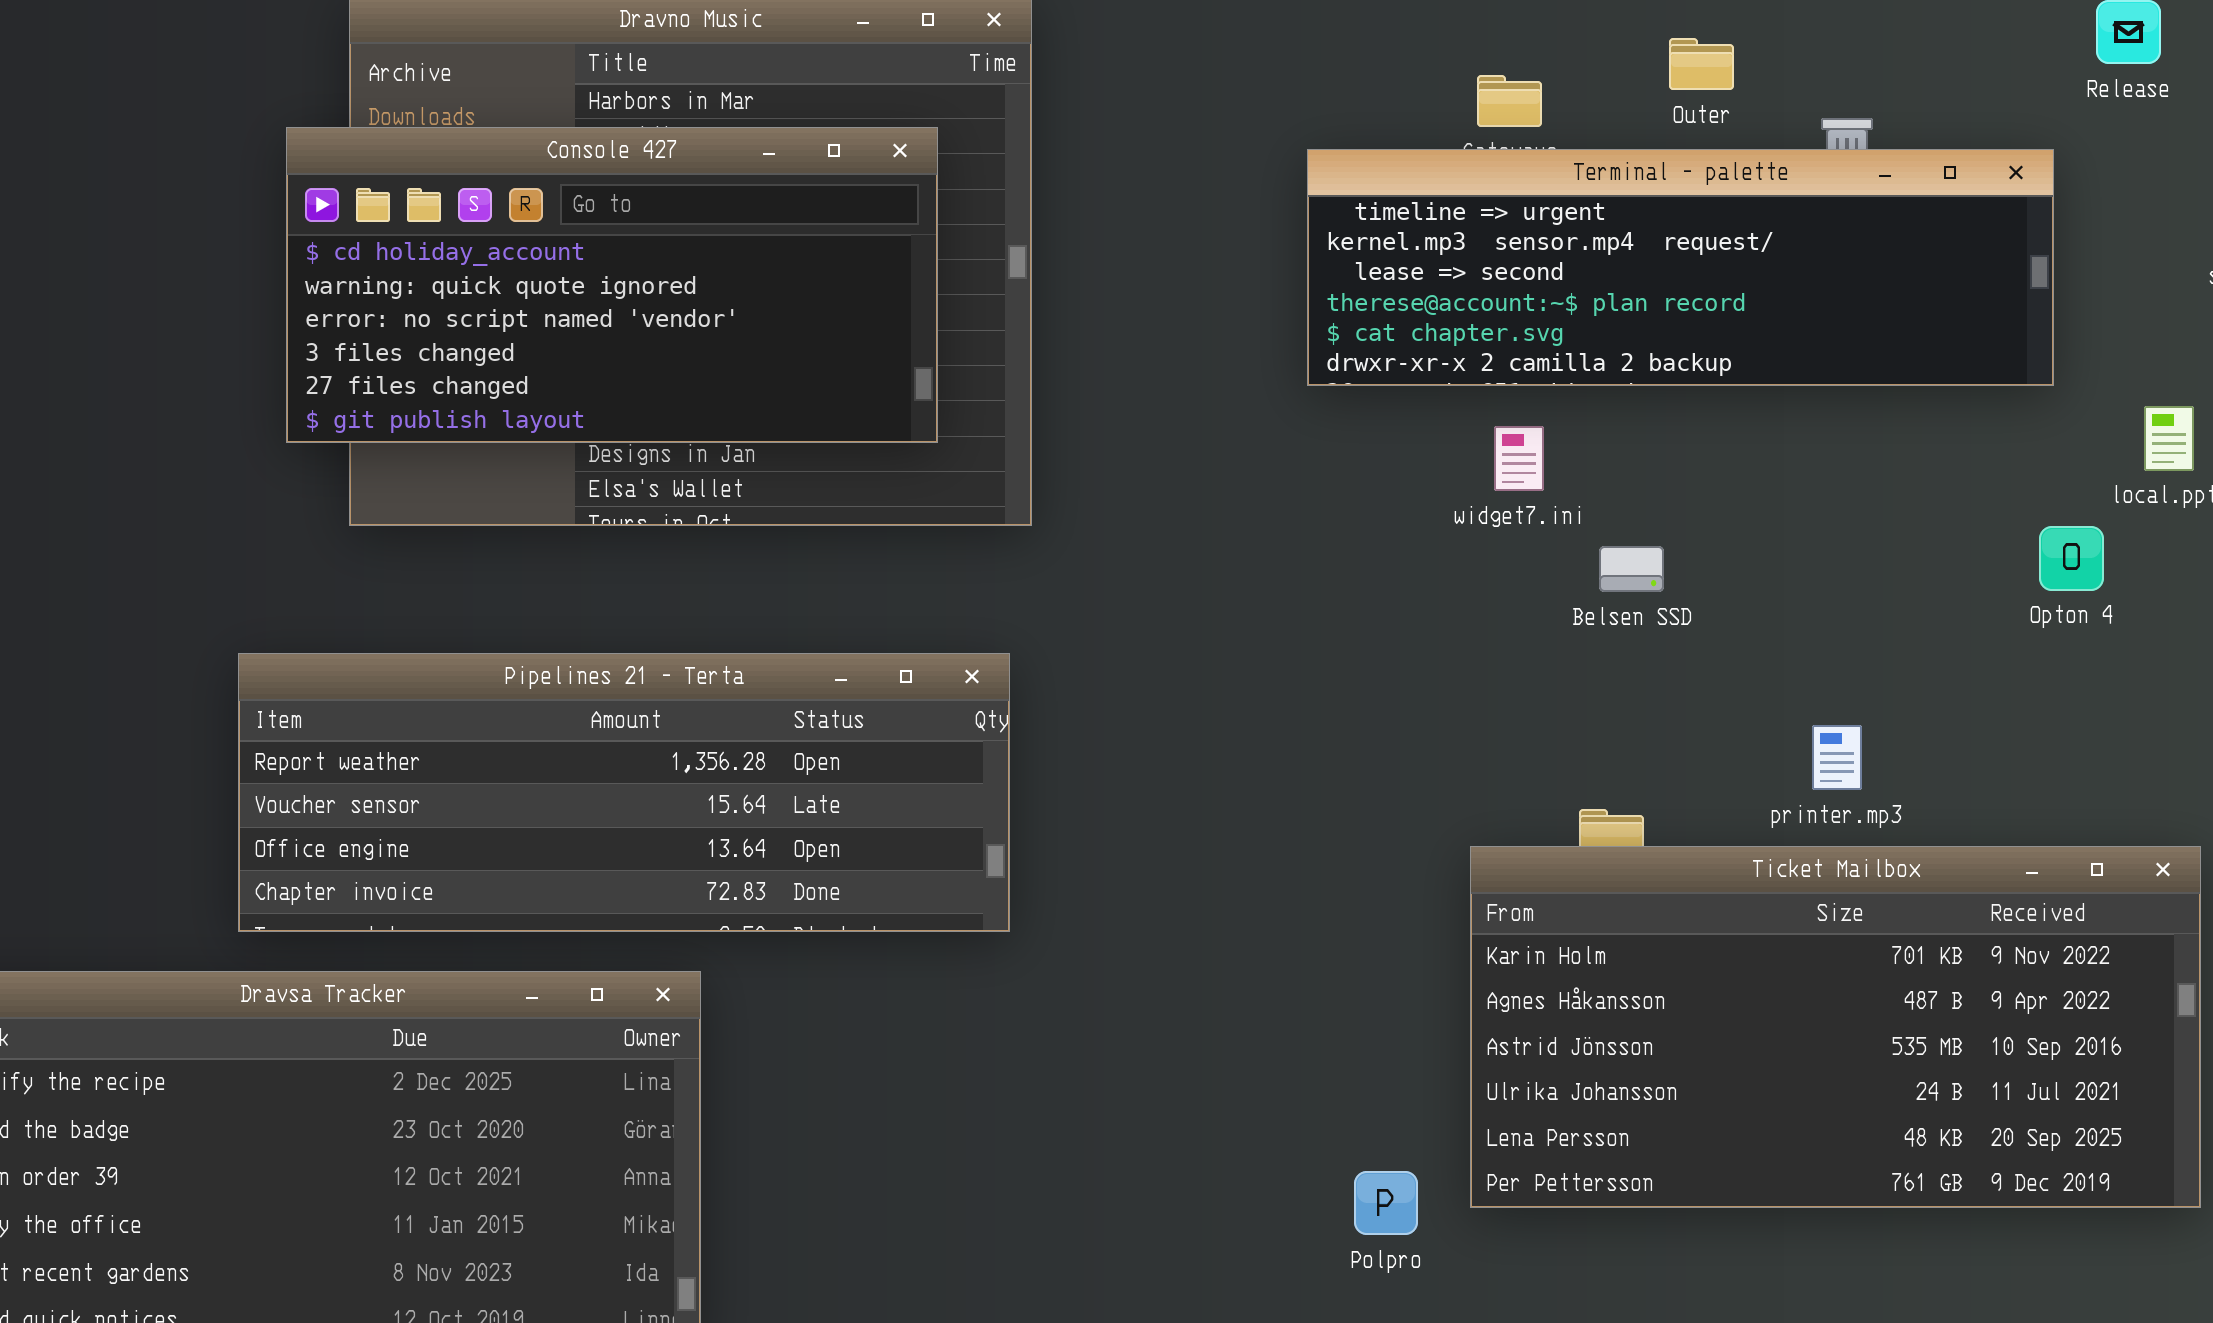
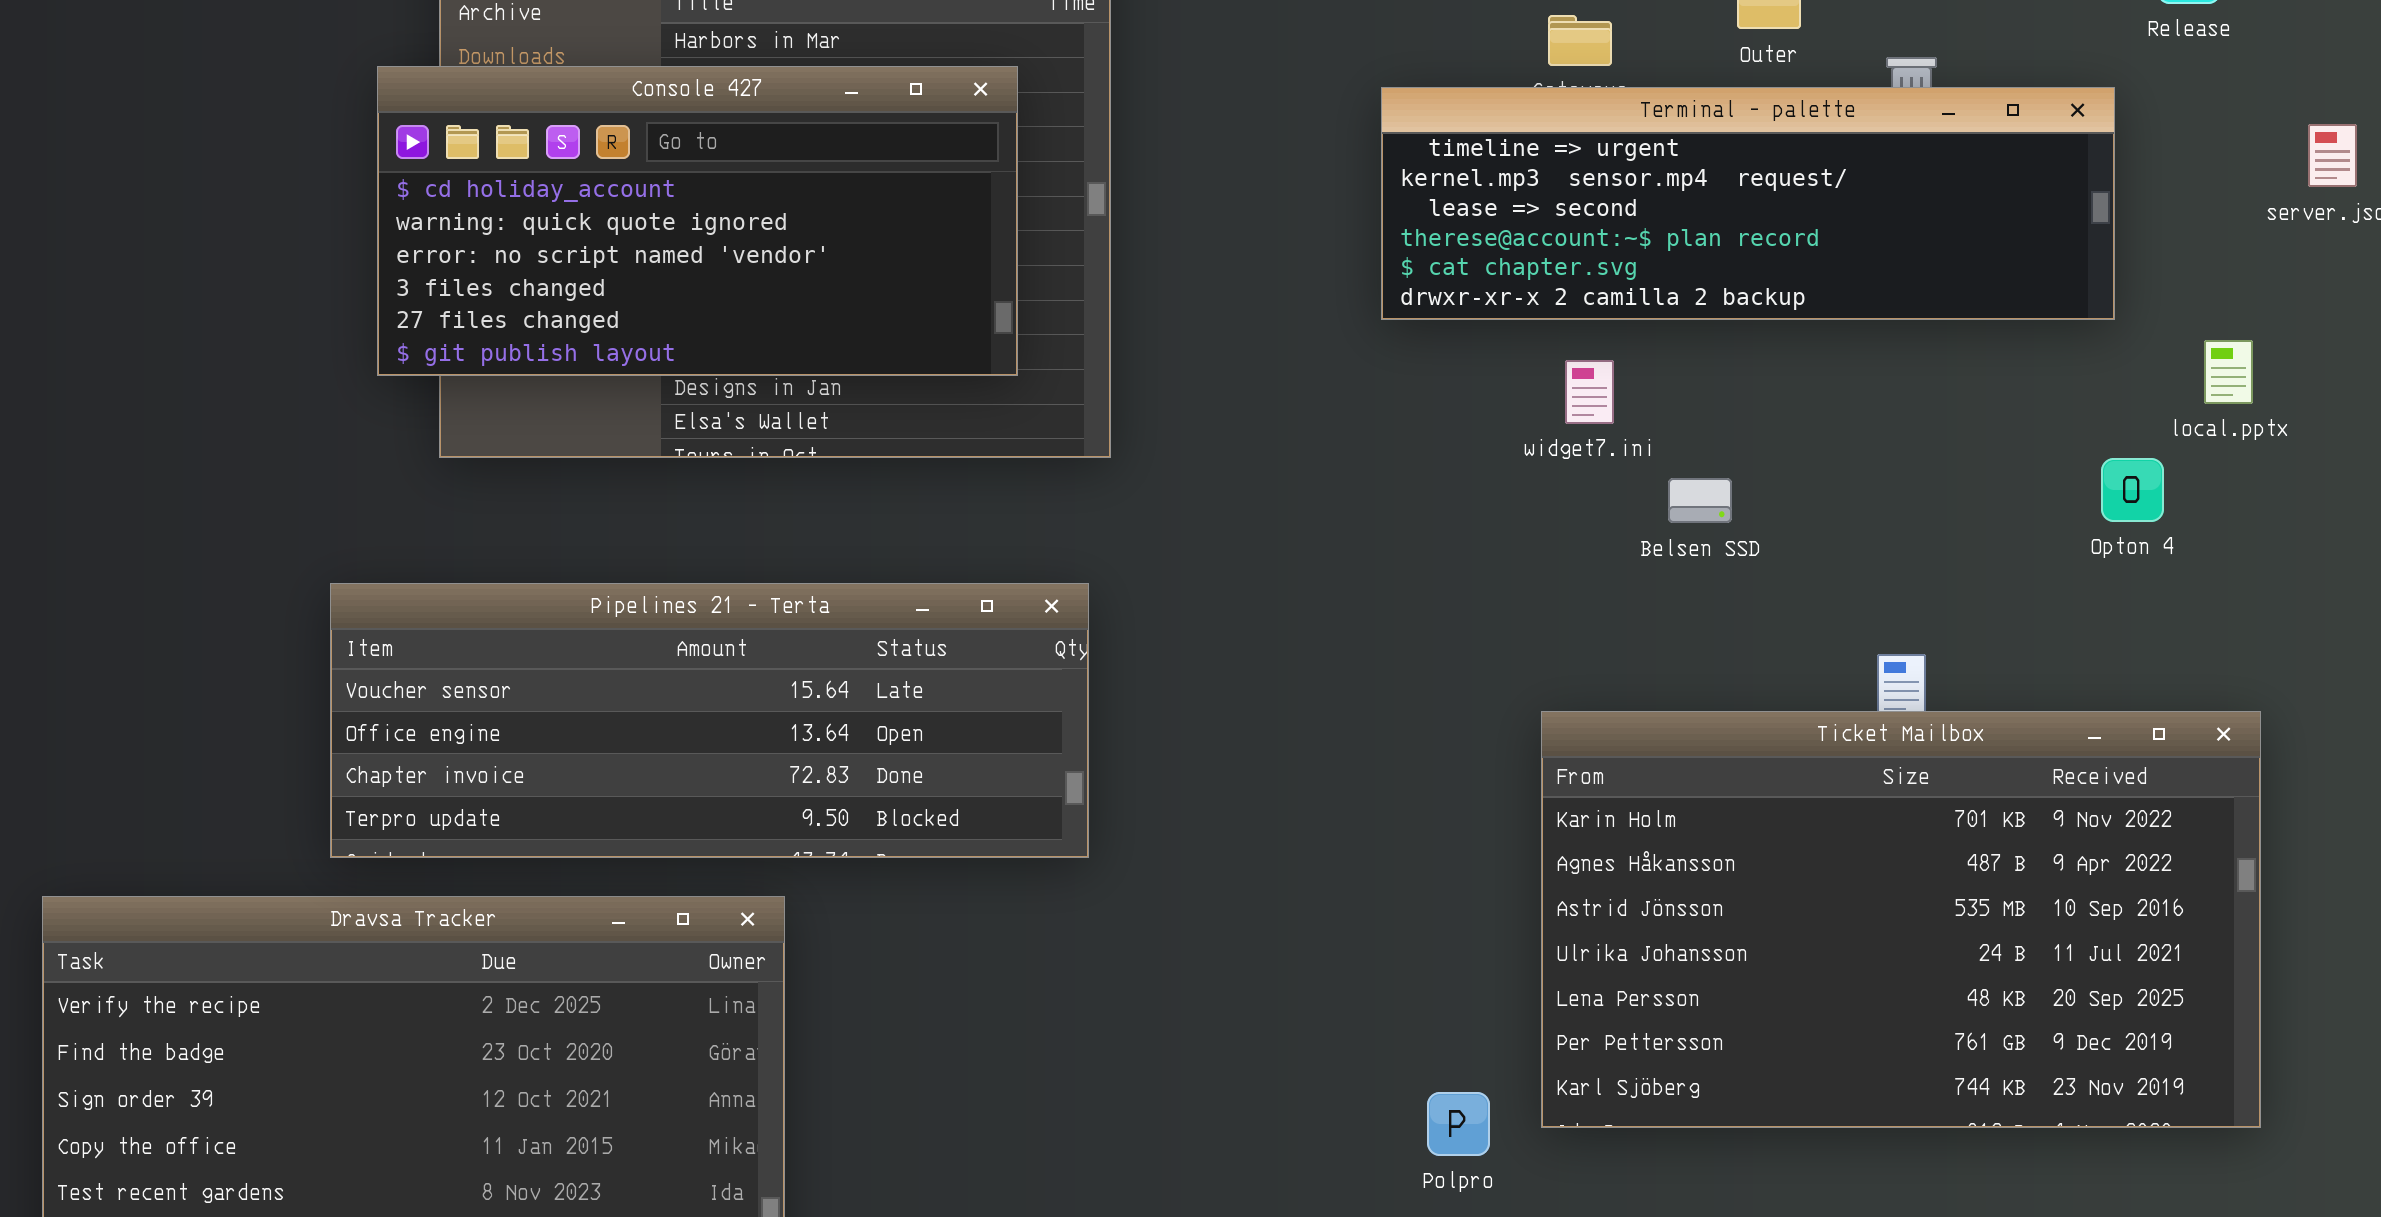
Pipelines 21 - Terta: [238,653,1010,932] -> [330,583,1089,858], scrolled down 1 row
Ticket Mailbox: [1470,846,2201,1208] -> [1541,711,2261,1128], resized

